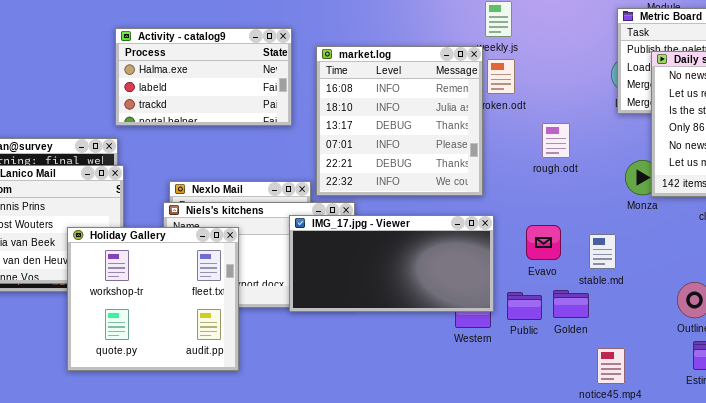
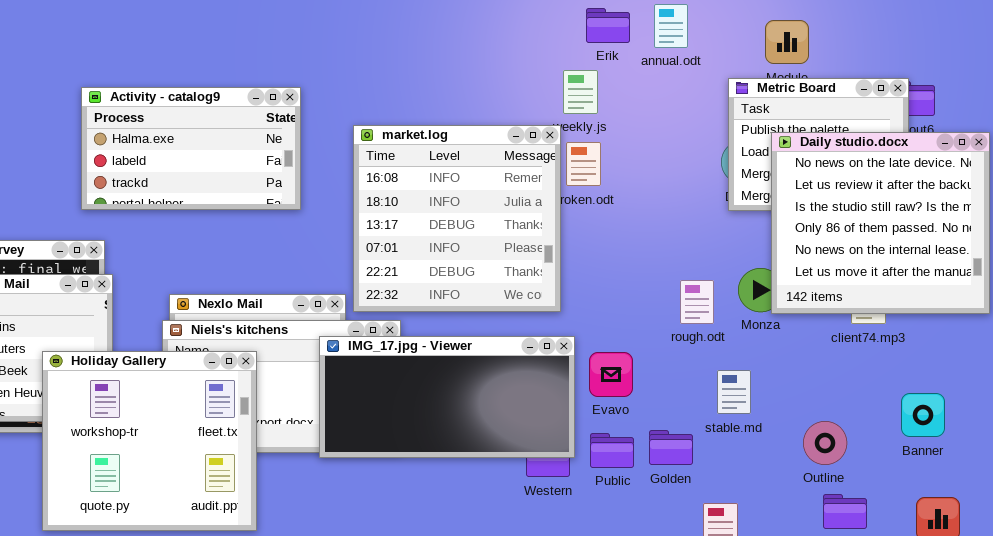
Activity - catalog9: [115,28,292,126] -> [81,87,301,210], moved
rough.odt: [542,123,570,158] -> [680,280,714,324], moved
Evavo: [526,225,561,260] -> [589,352,633,397], moved
stable.md: [589,234,616,269] -> [717,370,751,414], moved

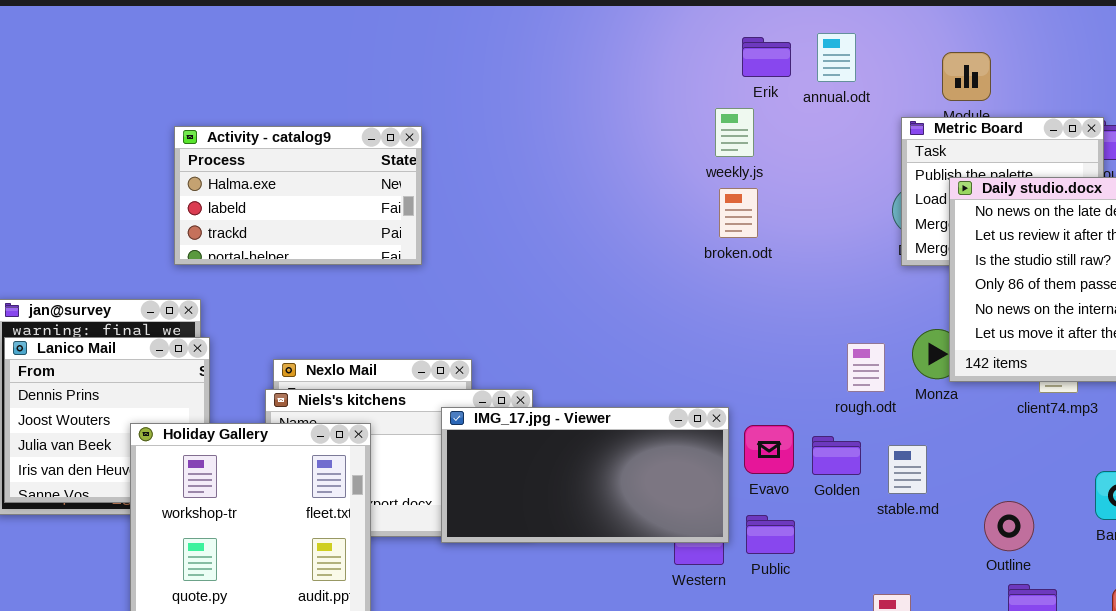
market.log: [353,125,561,312] -> none, closed
Golden: [649,430,693,465] -> [812,436,861,475], moved

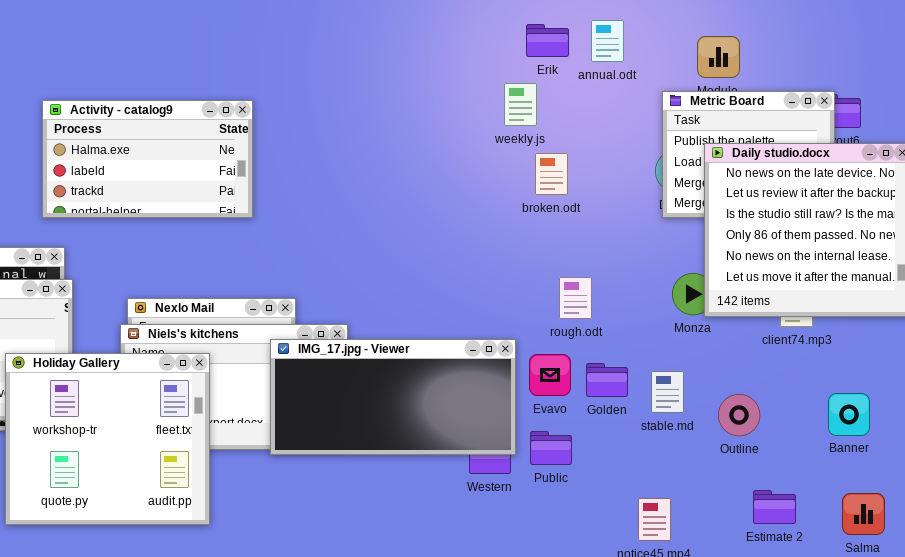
broken.odt: [719,188,758,238] -> [535,153,568,195], moved
rough.odt: [847,343,885,392] -> [559,277,592,319], moved
Outline: [984,501,1034,551] -> [718,394,760,436], moved

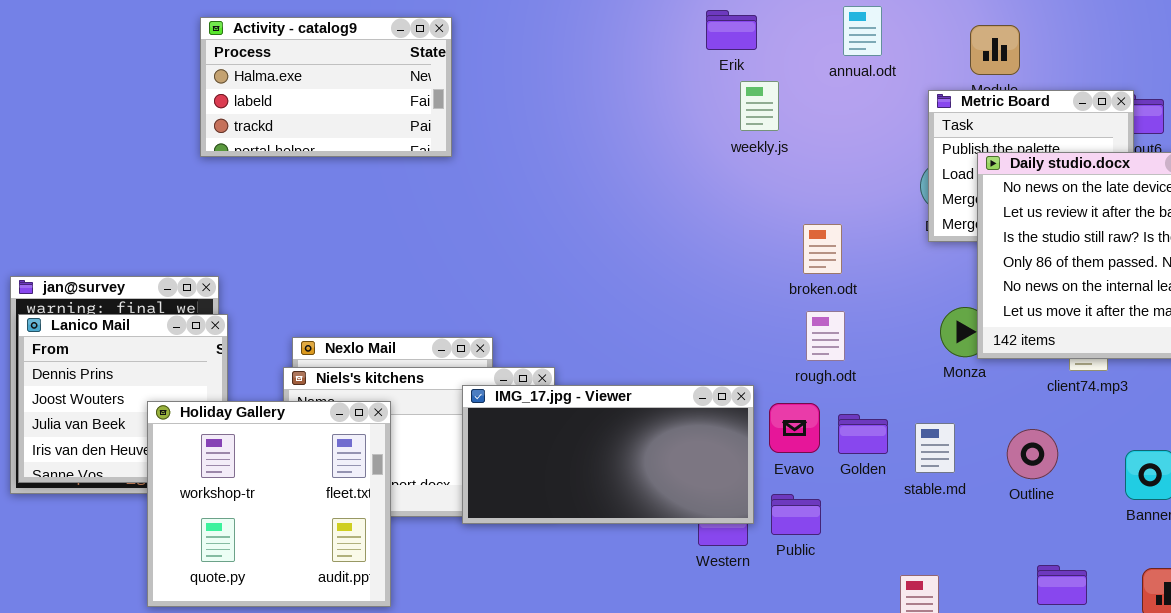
Erik: [526,24,569,57] -> [706,10,757,50], moved
Activity - catalog9: [42,100,253,218] -> [200,17,452,157], moved
broken.odt: [535,153,568,195] -> [803,224,842,274], moved
Outline: [718,394,760,436] -> [1007,429,1058,479], moved

